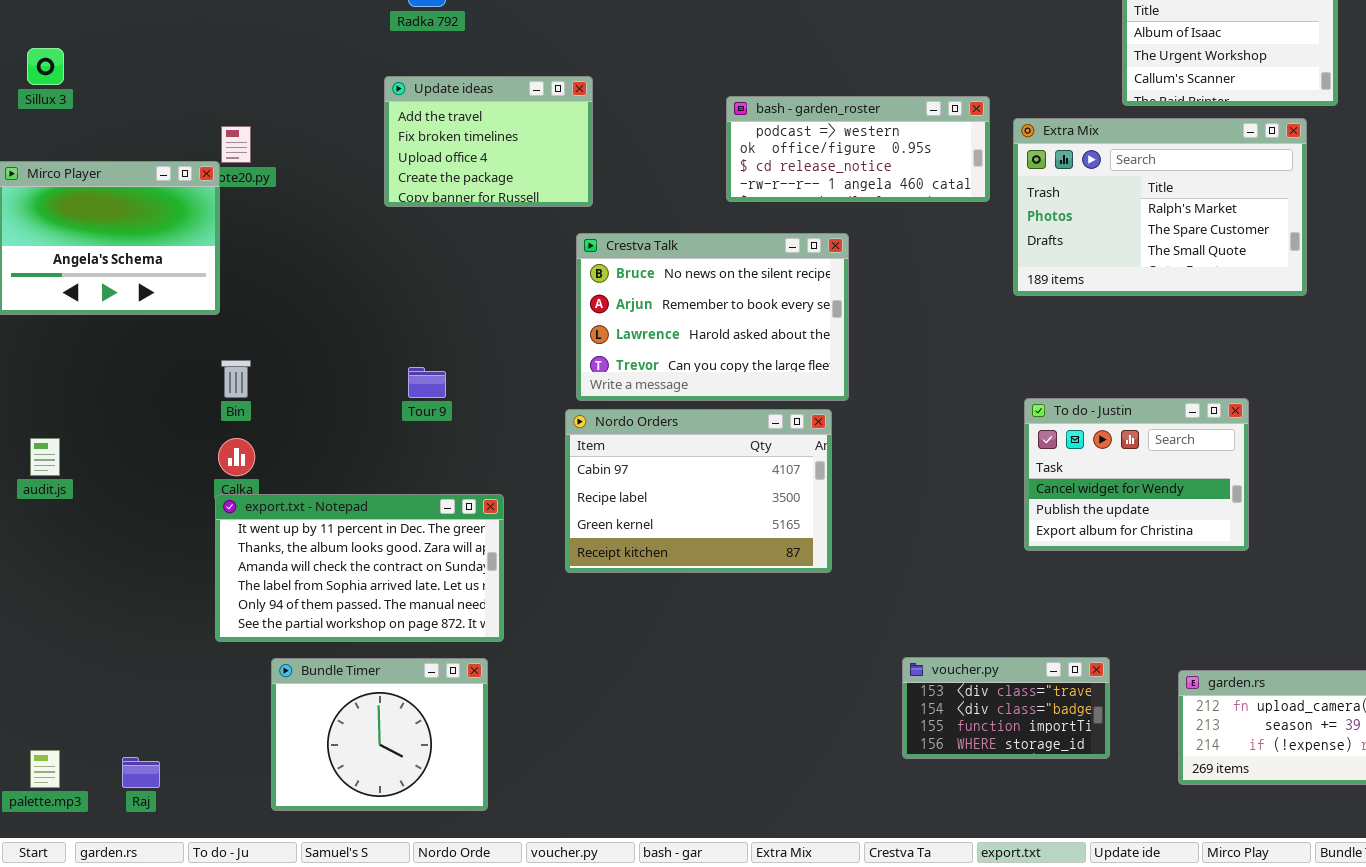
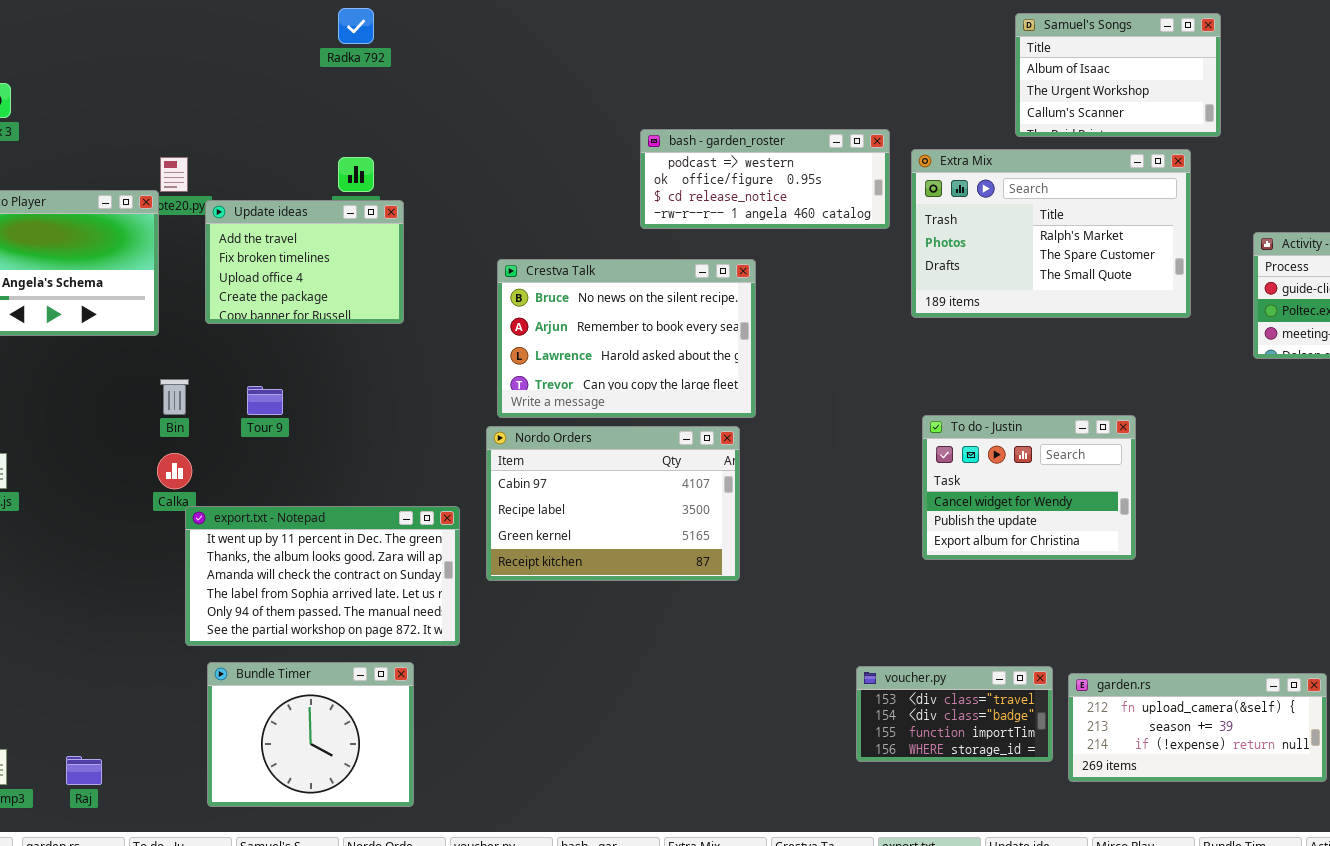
Update ideas: [384,76,593,207] -> [205,200,404,324], moved
Tour 9: [408,367,446,398] -> [247,386,283,415], moved
export.txt - Notepad: [215,494,504,642] -> [185,506,460,646], moved
voucher.py: [902,657,1110,759] -> [856,666,1053,762], moved

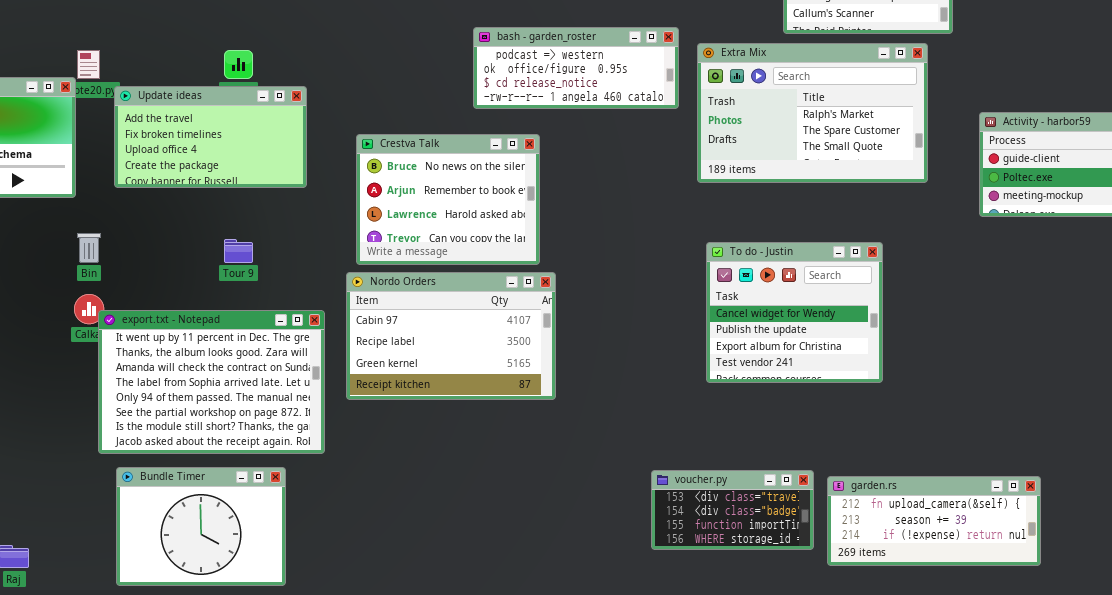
Update ideas: [205,200,404,324] -> [114,86,307,188], resized
Crestva Talk: [497,259,756,418] -> [356,134,540,265], resized
Tour 9: [247,386,283,415] -> [224,239,253,263], moved
To do - Justin: [922,415,1136,560] -> [706,242,883,383], resized
export.txt - Notepad: [185,506,460,646] -> [98,310,325,454], resized

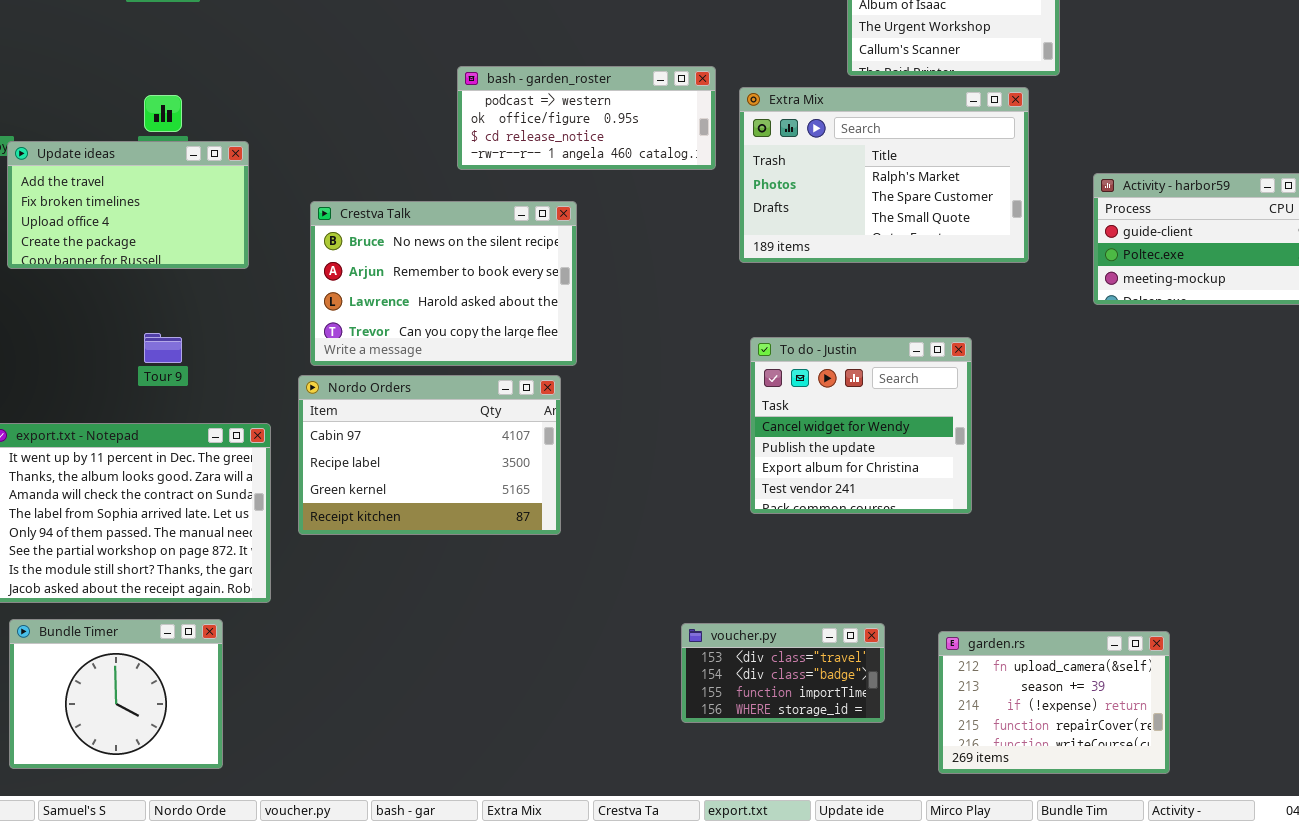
Crestva Talk: [356,134,540,265] -> [310,201,577,366], resized
garden.rs: [827,476,1041,566] -> [938,631,1170,774], resized

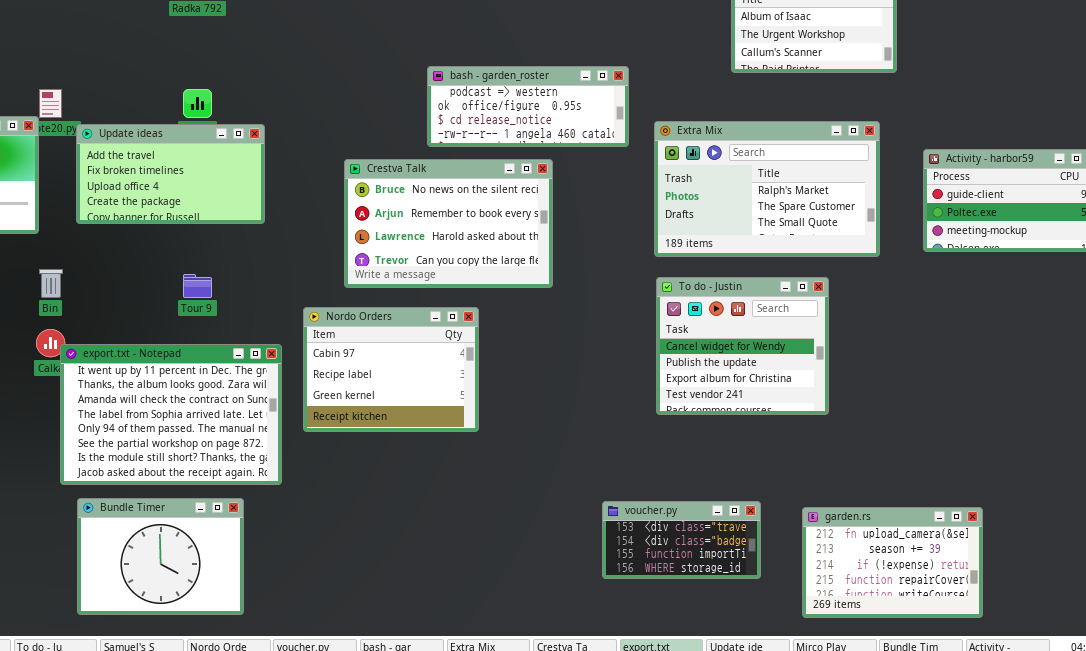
Extra Mix: [739,87,1029,263] -> [654,121,880,257], moved
Crestva Talk: [310,201,577,366] -> [344,159,553,288], moved
Nordo Orders: [298,375,561,535] -> [303,307,479,432], resized

